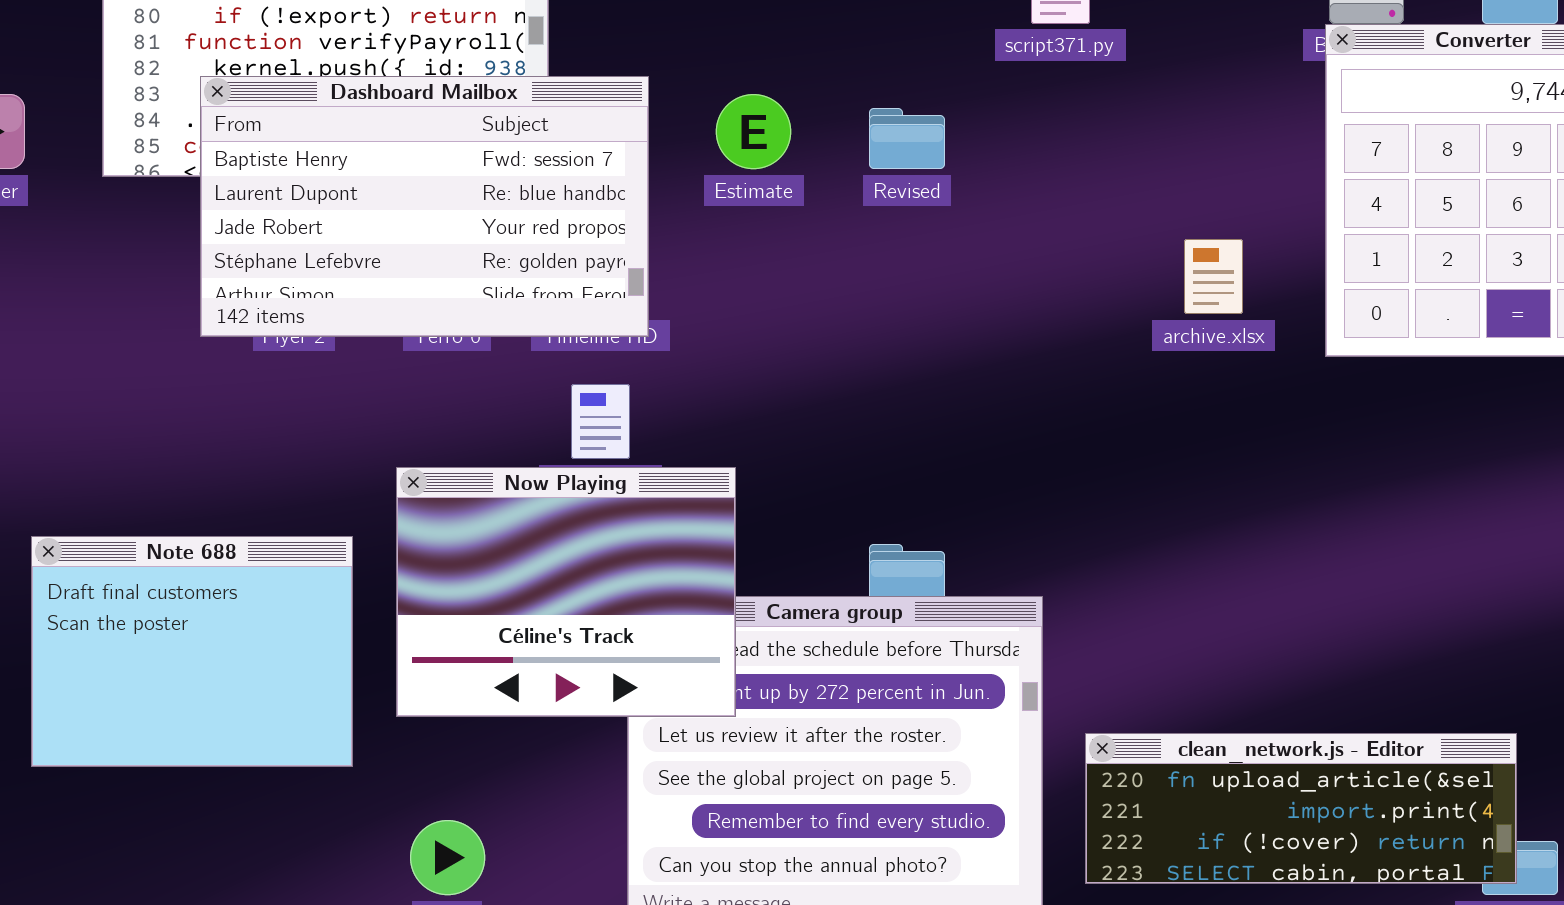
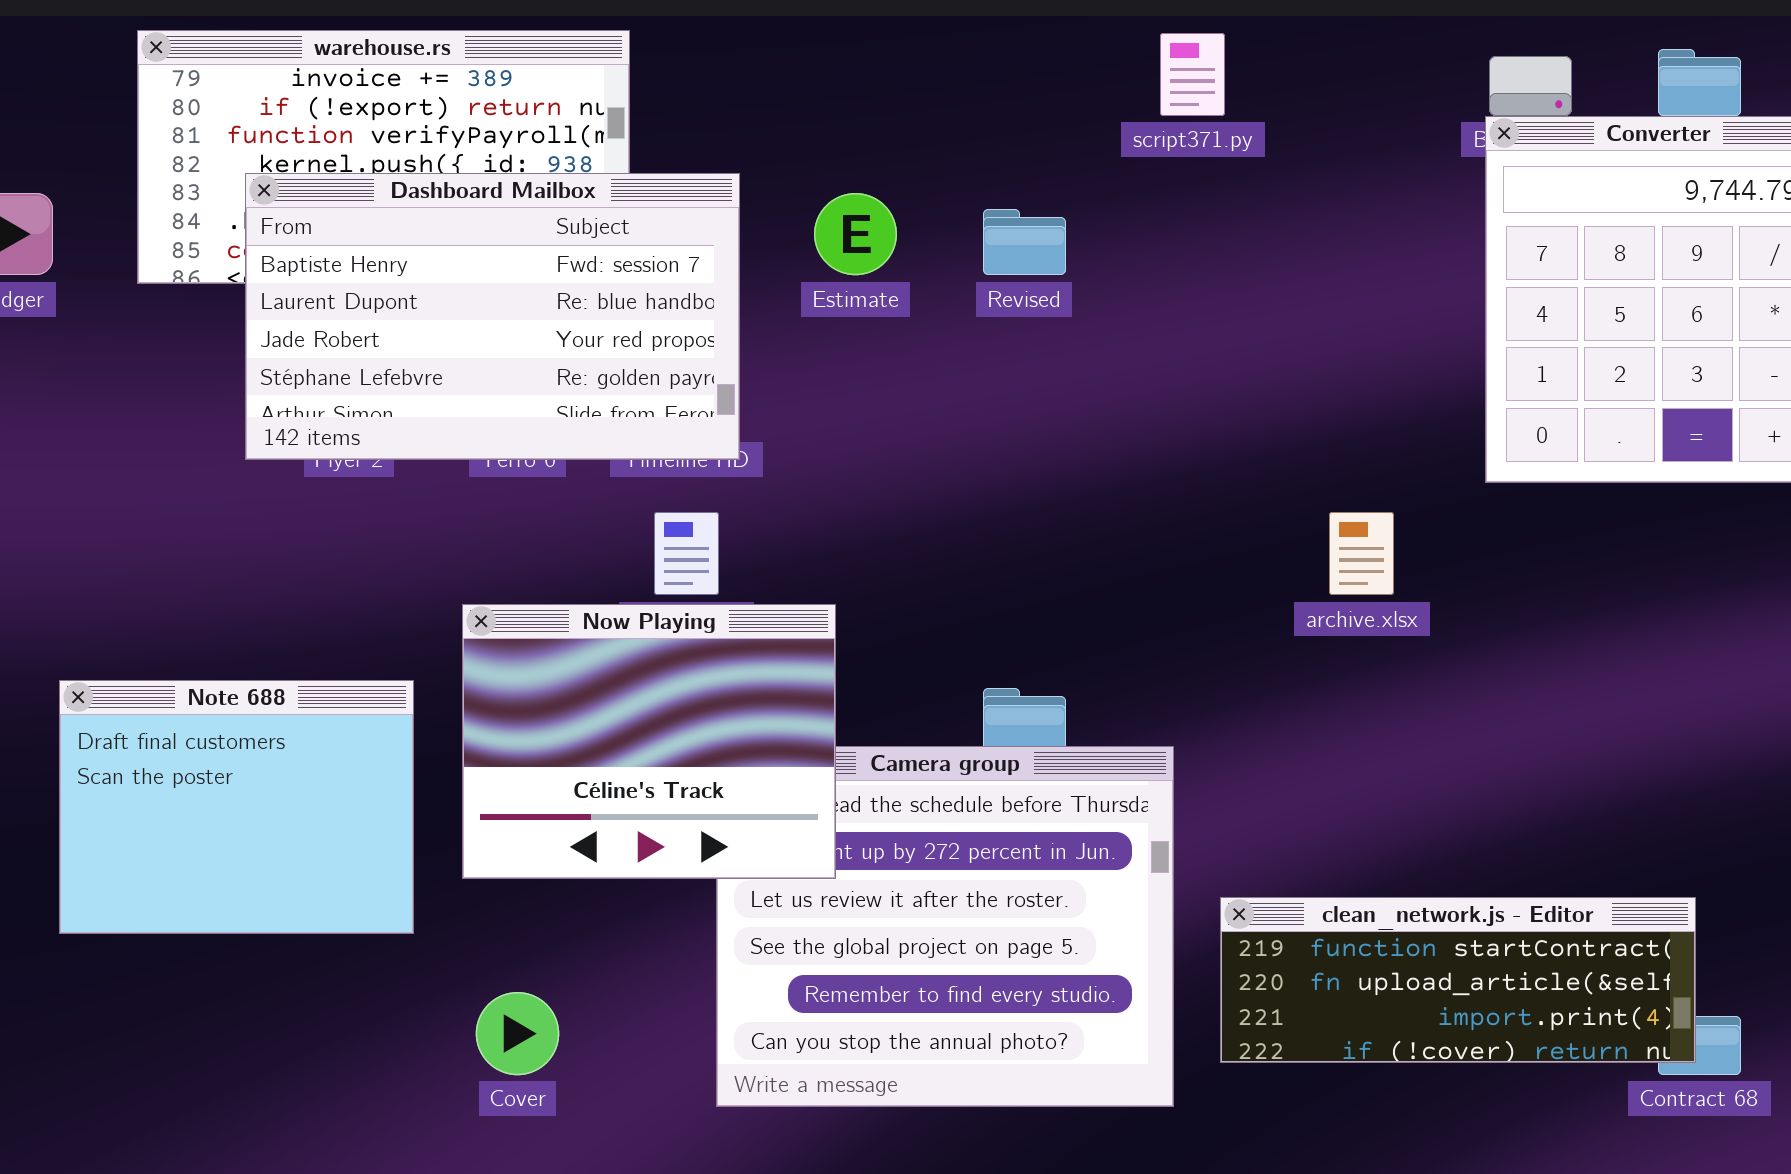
archive.xlsx: [1184,239,1243,314] -> [1329,512,1394,595], moved
clean_network.js - Editor: [1085,733,1517,884] -> [1220,897,1696,1063], scrolled up 1 row

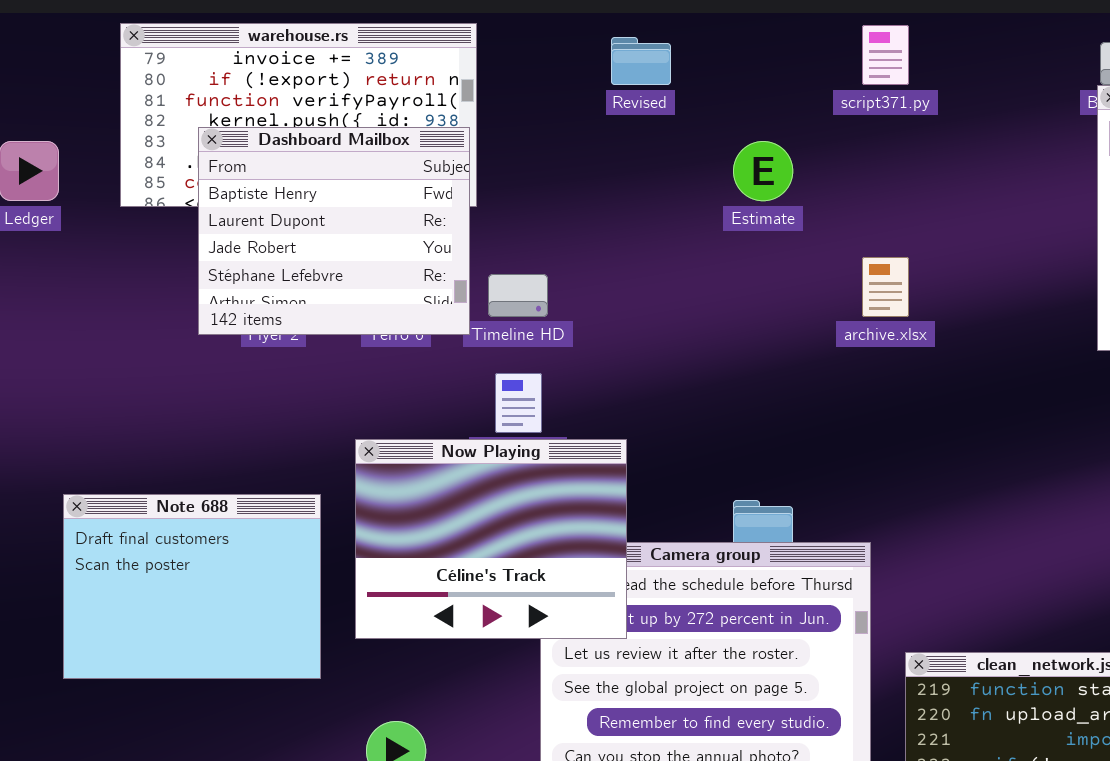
Dashboard Mailbox: [245,173,740,460] -> [198,127,470,335], resized
Estimate: [814,193,897,275] -> [733,141,793,201], moved
Revised: [983,209,1066,275] -> [611,37,671,85], moved
archive.xlsx: [1329,512,1394,595] -> [862,257,909,317], moved

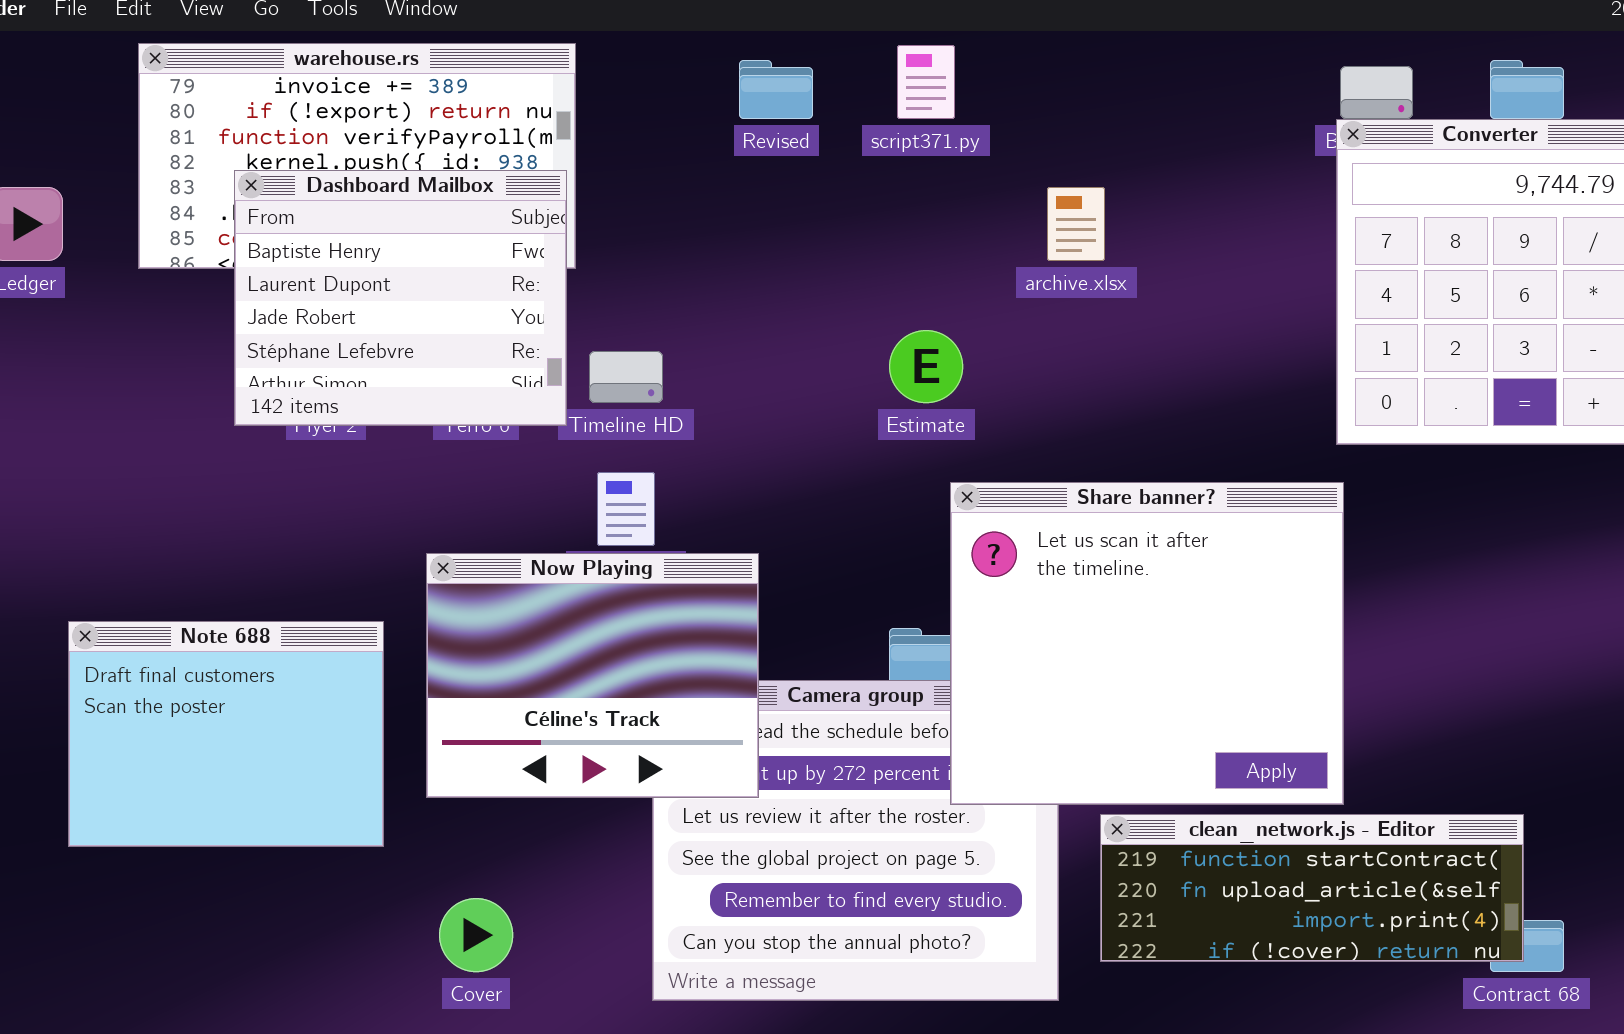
script371.py: [862,25,909,85] -> [897,45,955,119], moved
Estimate: [733,141,793,201] -> [889,330,963,403], moved
archive.xlsx: [862,257,909,317] -> [1047,187,1105,261], moved
Share banner?: none -> [950,482,1344,805], opened

